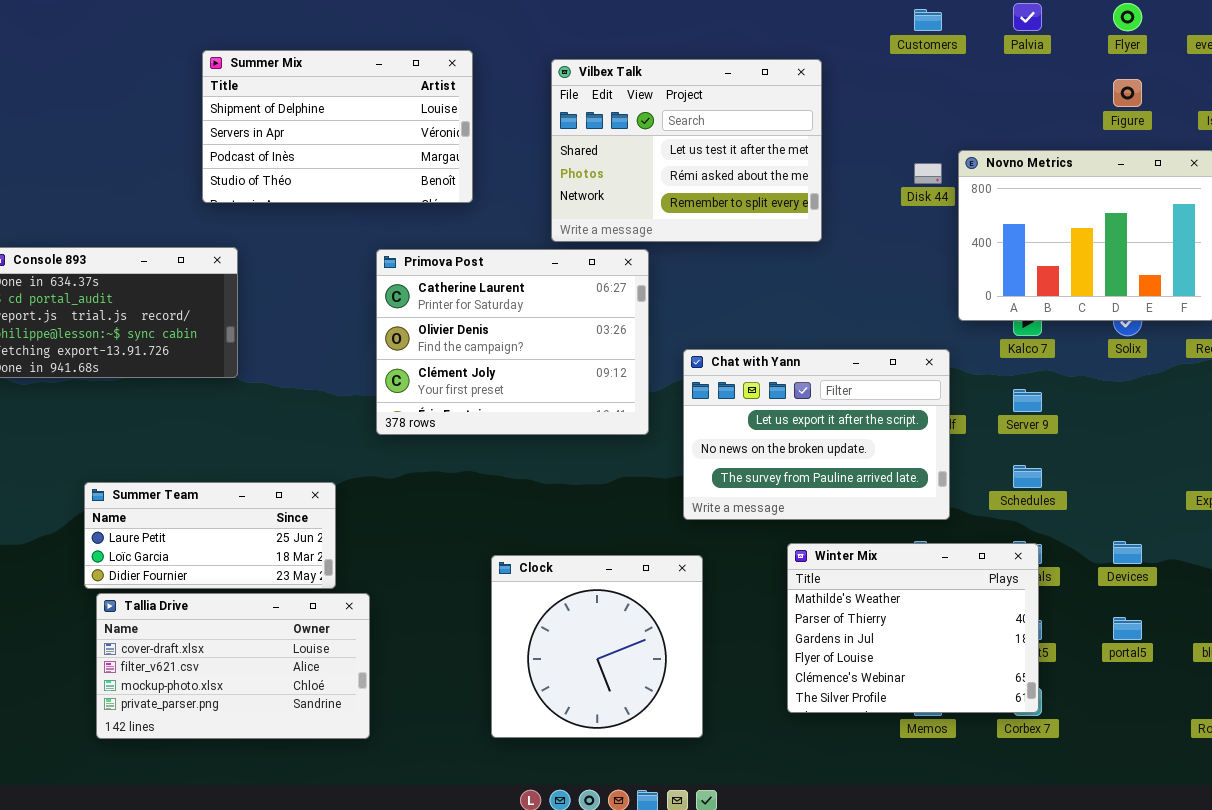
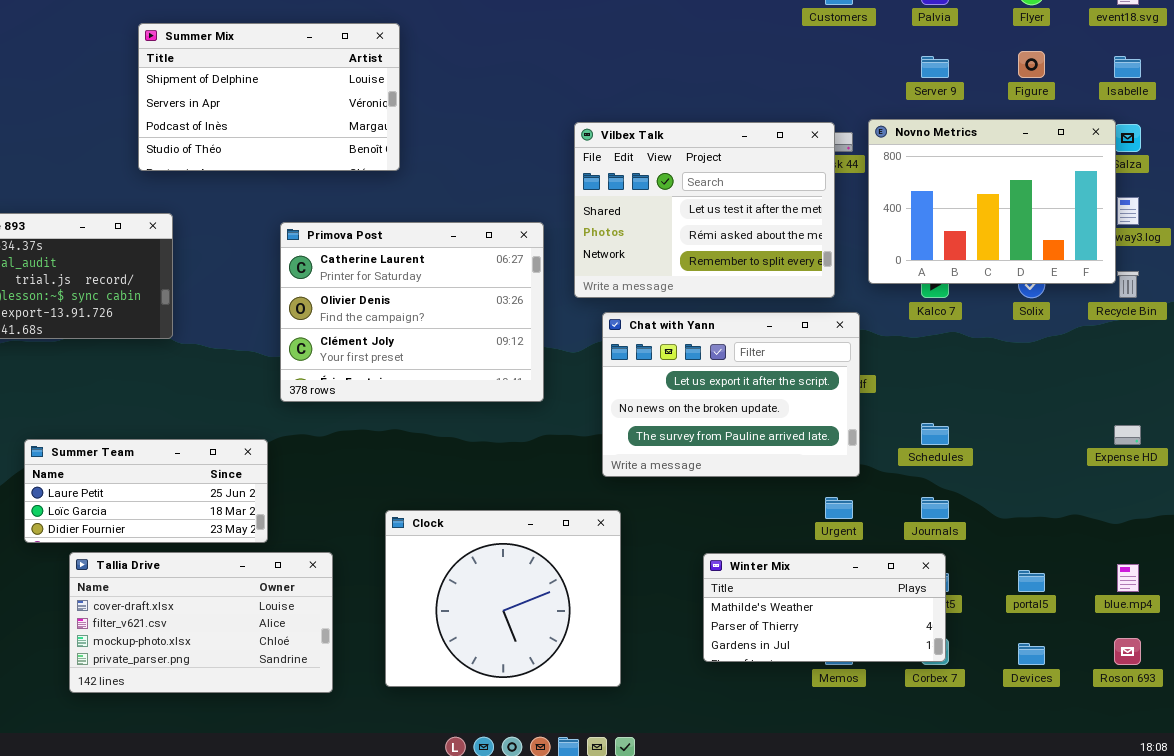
Vilbex Talk: [551,59,822,242] -> [574,122,835,298], moved
Primova Post: [376,249,649,435] -> [280,222,544,402], moved
Server 9: [1013,389,1042,412] -> [921,56,949,78], moved
Devices: [1113,541,1142,564] -> [1018,643,1045,665], moved
Winter Mix: [787,543,1039,713] -> [703,553,946,662], resized
Clock: [491,555,703,738] -> [385,510,621,687], resized
Tallia Drive: [96,593,370,739] -> [69,552,333,693], moved

